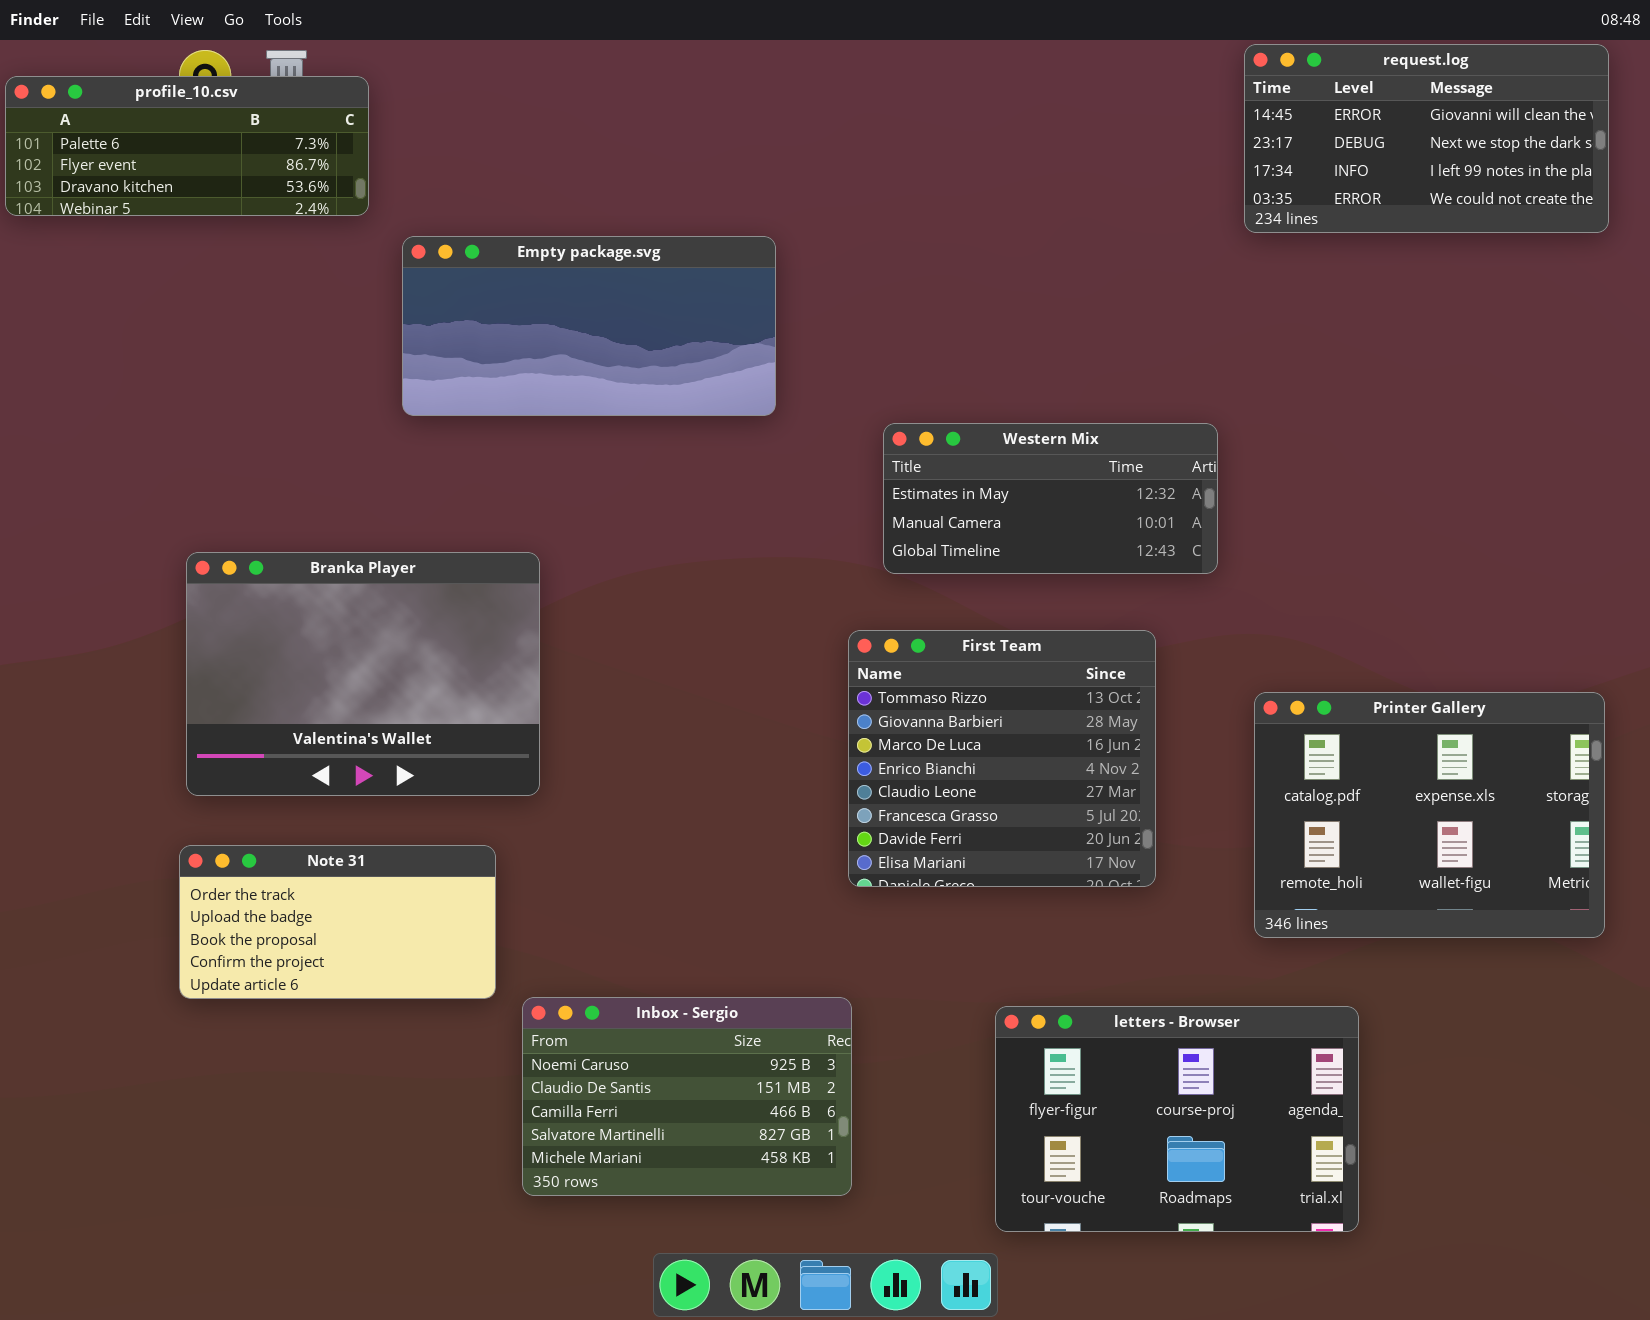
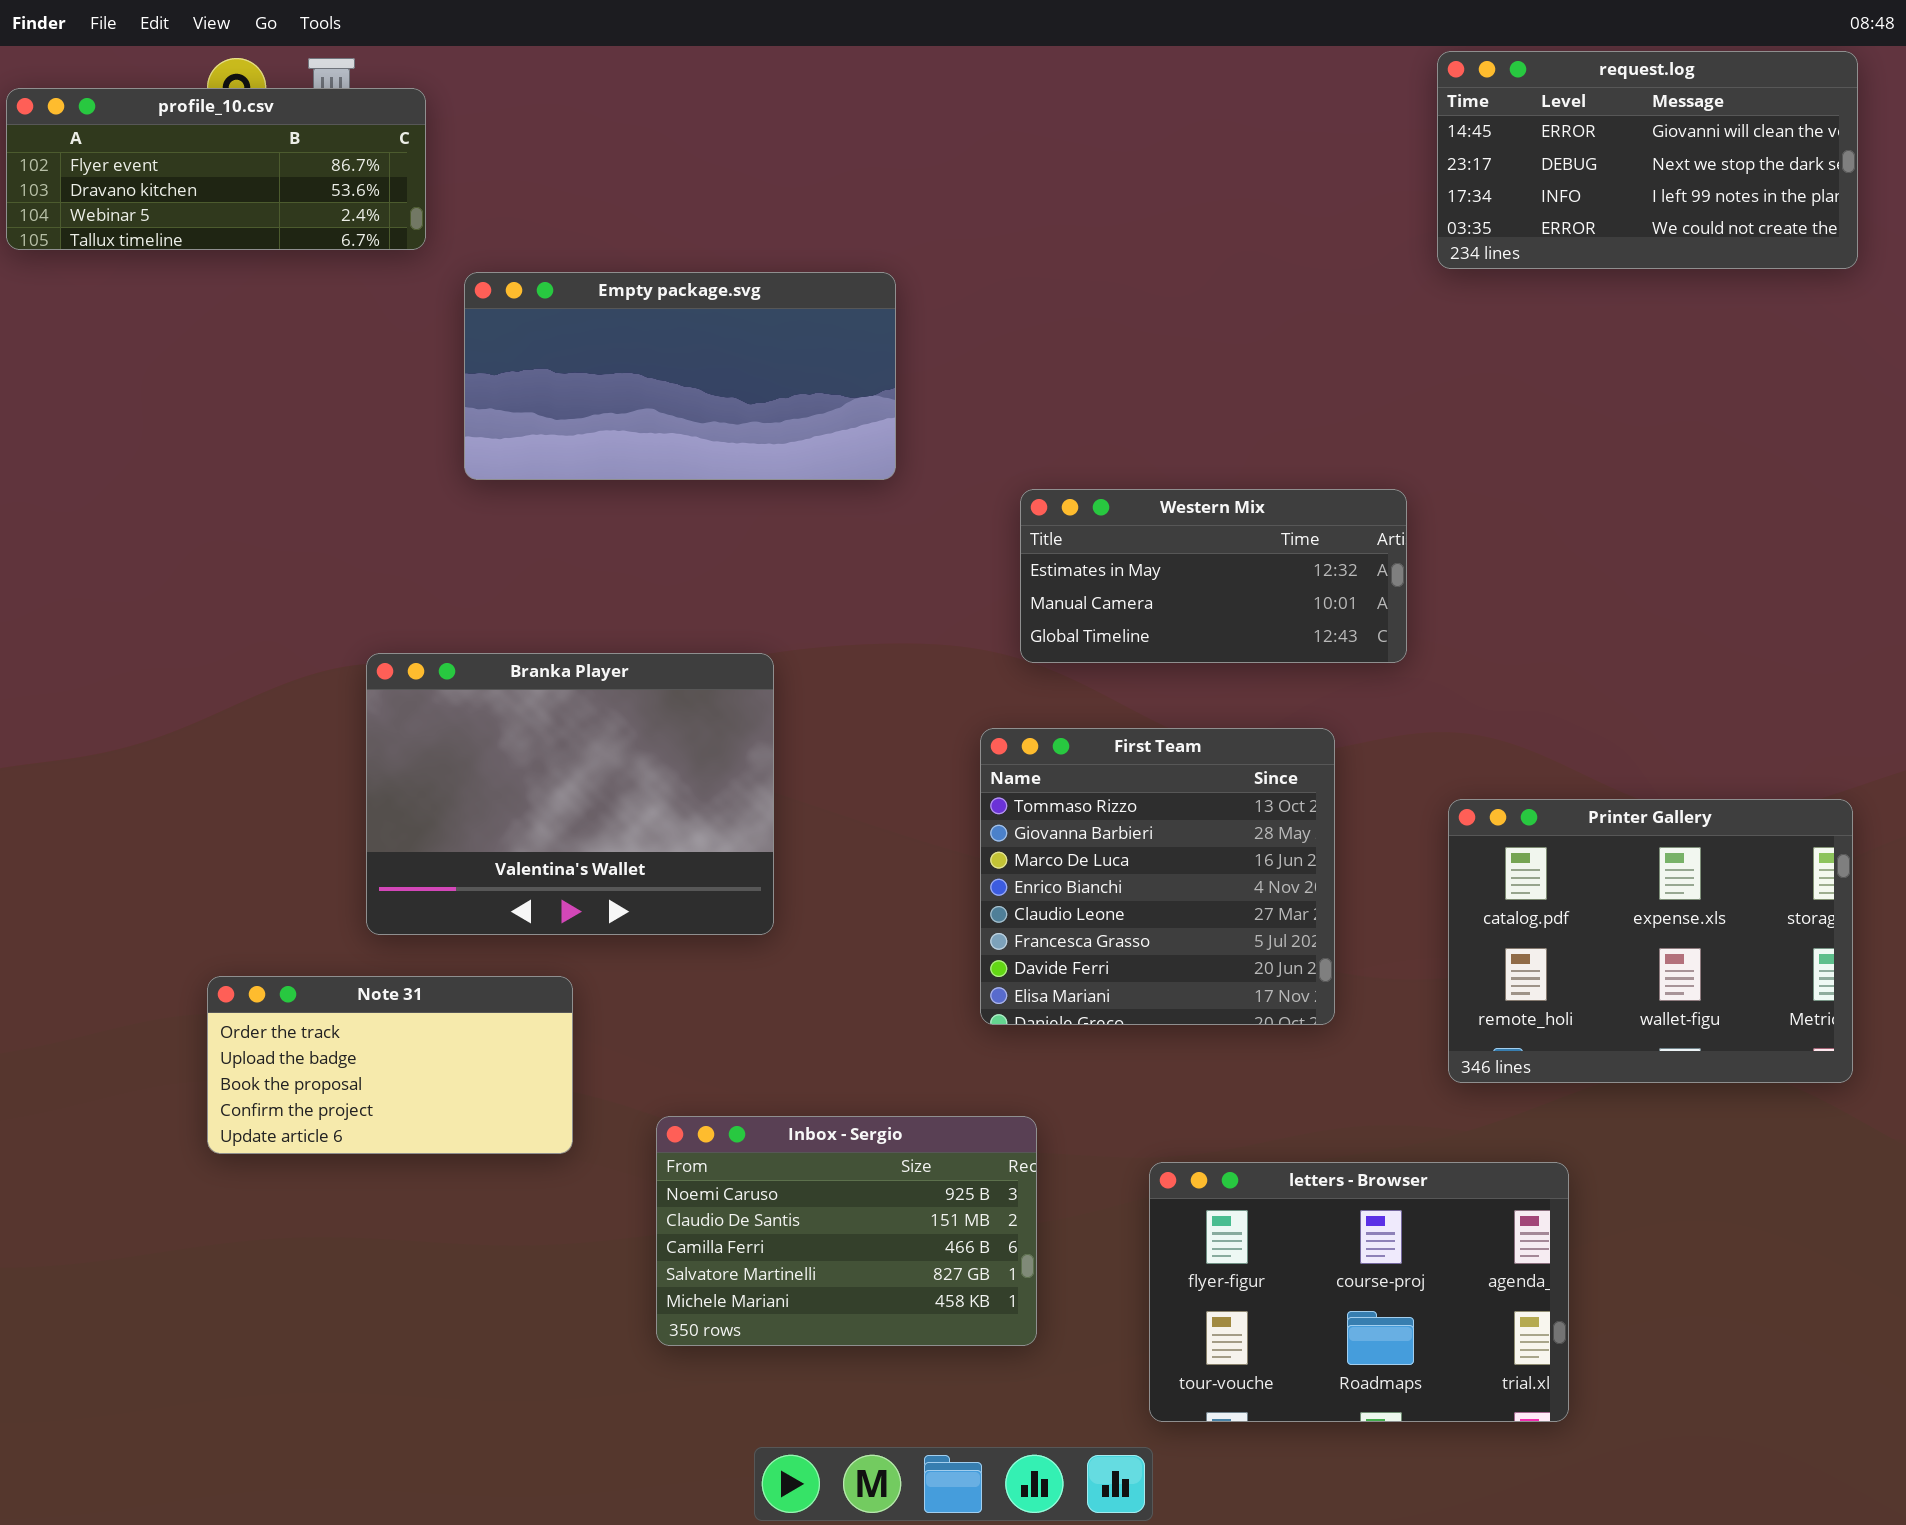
profile_10.csv: [5,76,369,216] -> [6,88,426,250], scrolled down 1 row
Branka Player: [186,552,540,796] -> [366,653,774,935], moved
Inbox - Sergio: [522,997,852,1196] -> [656,1116,1037,1346], moved

